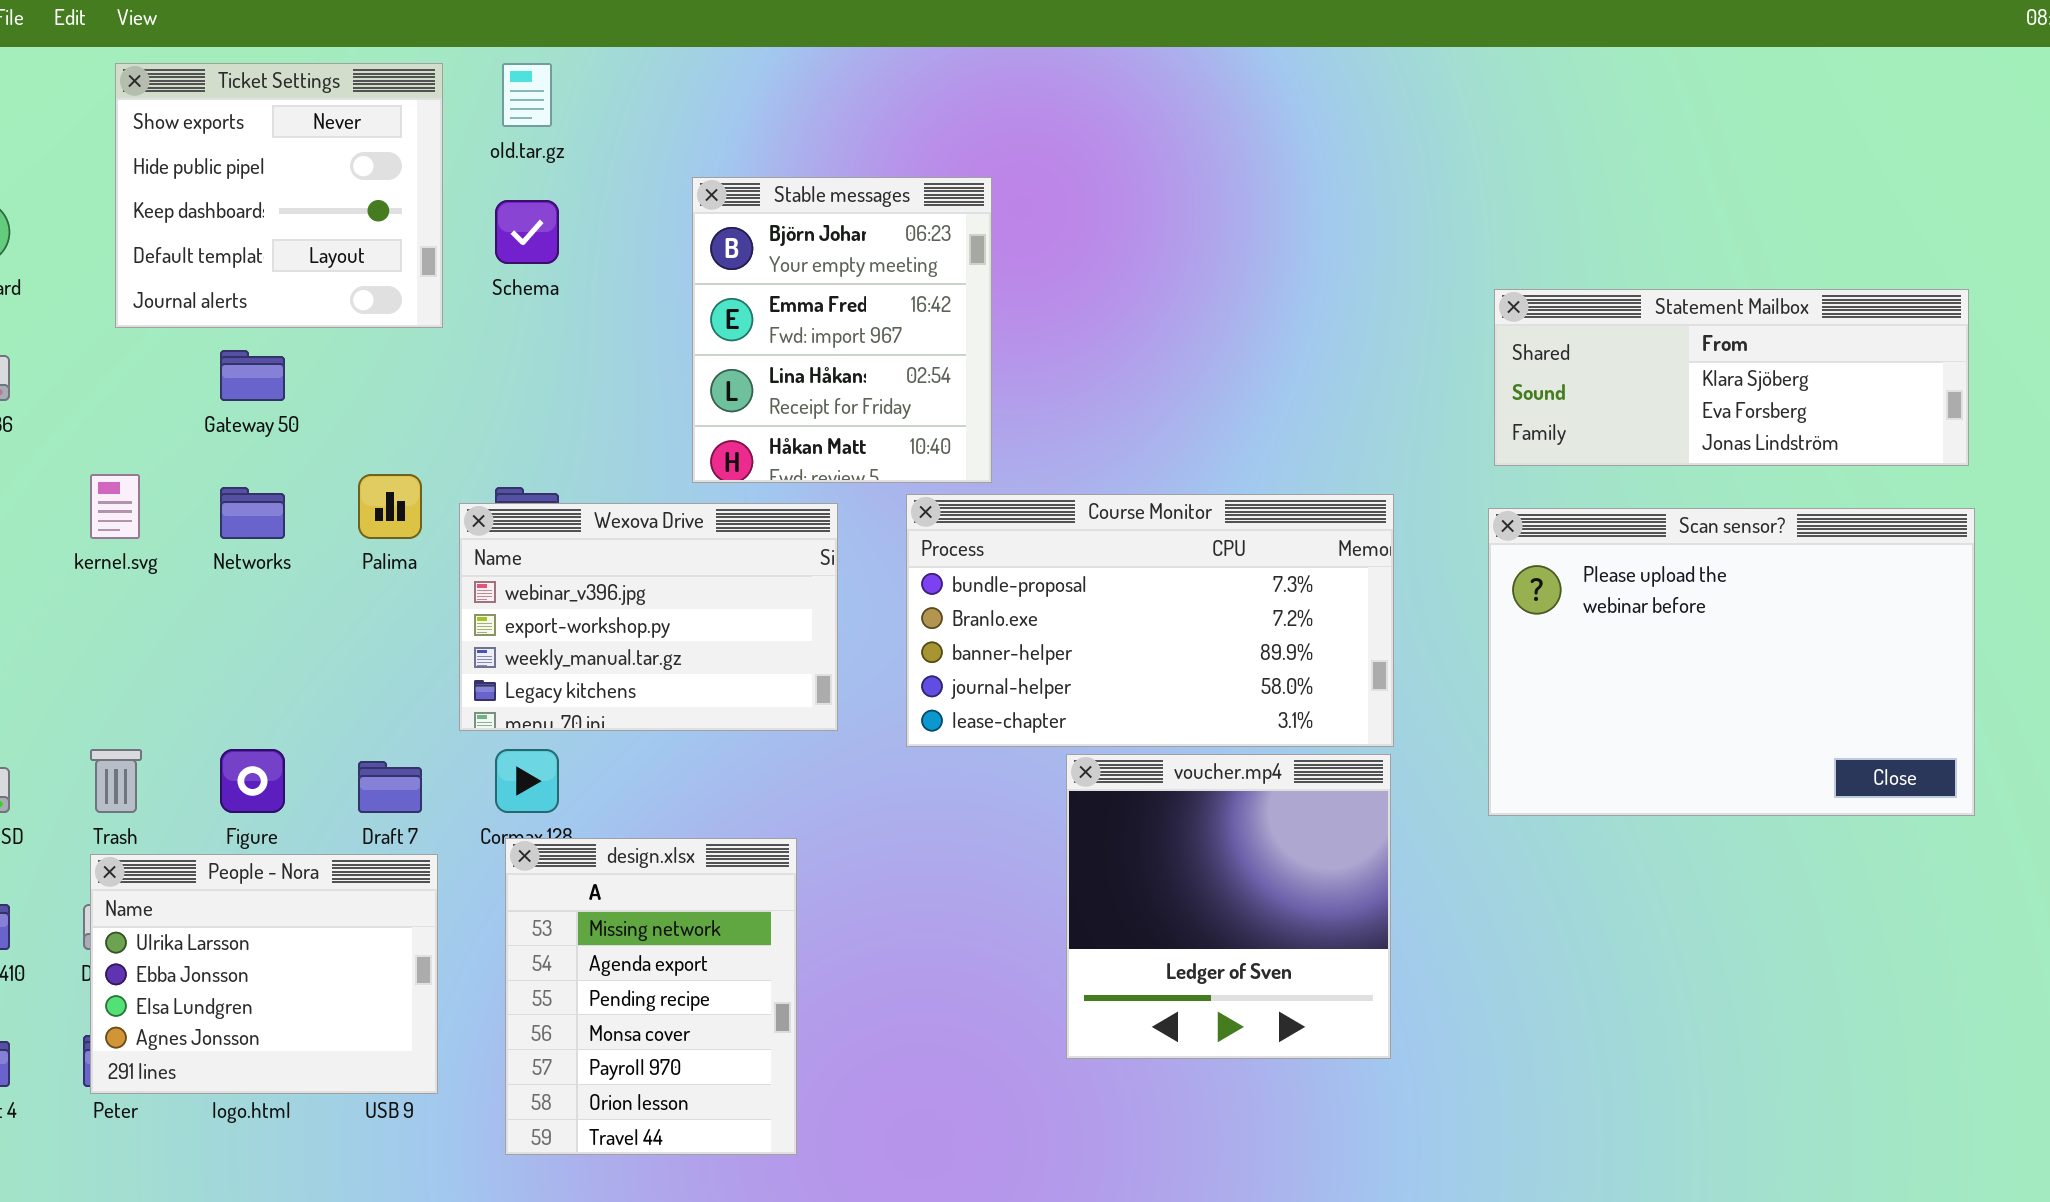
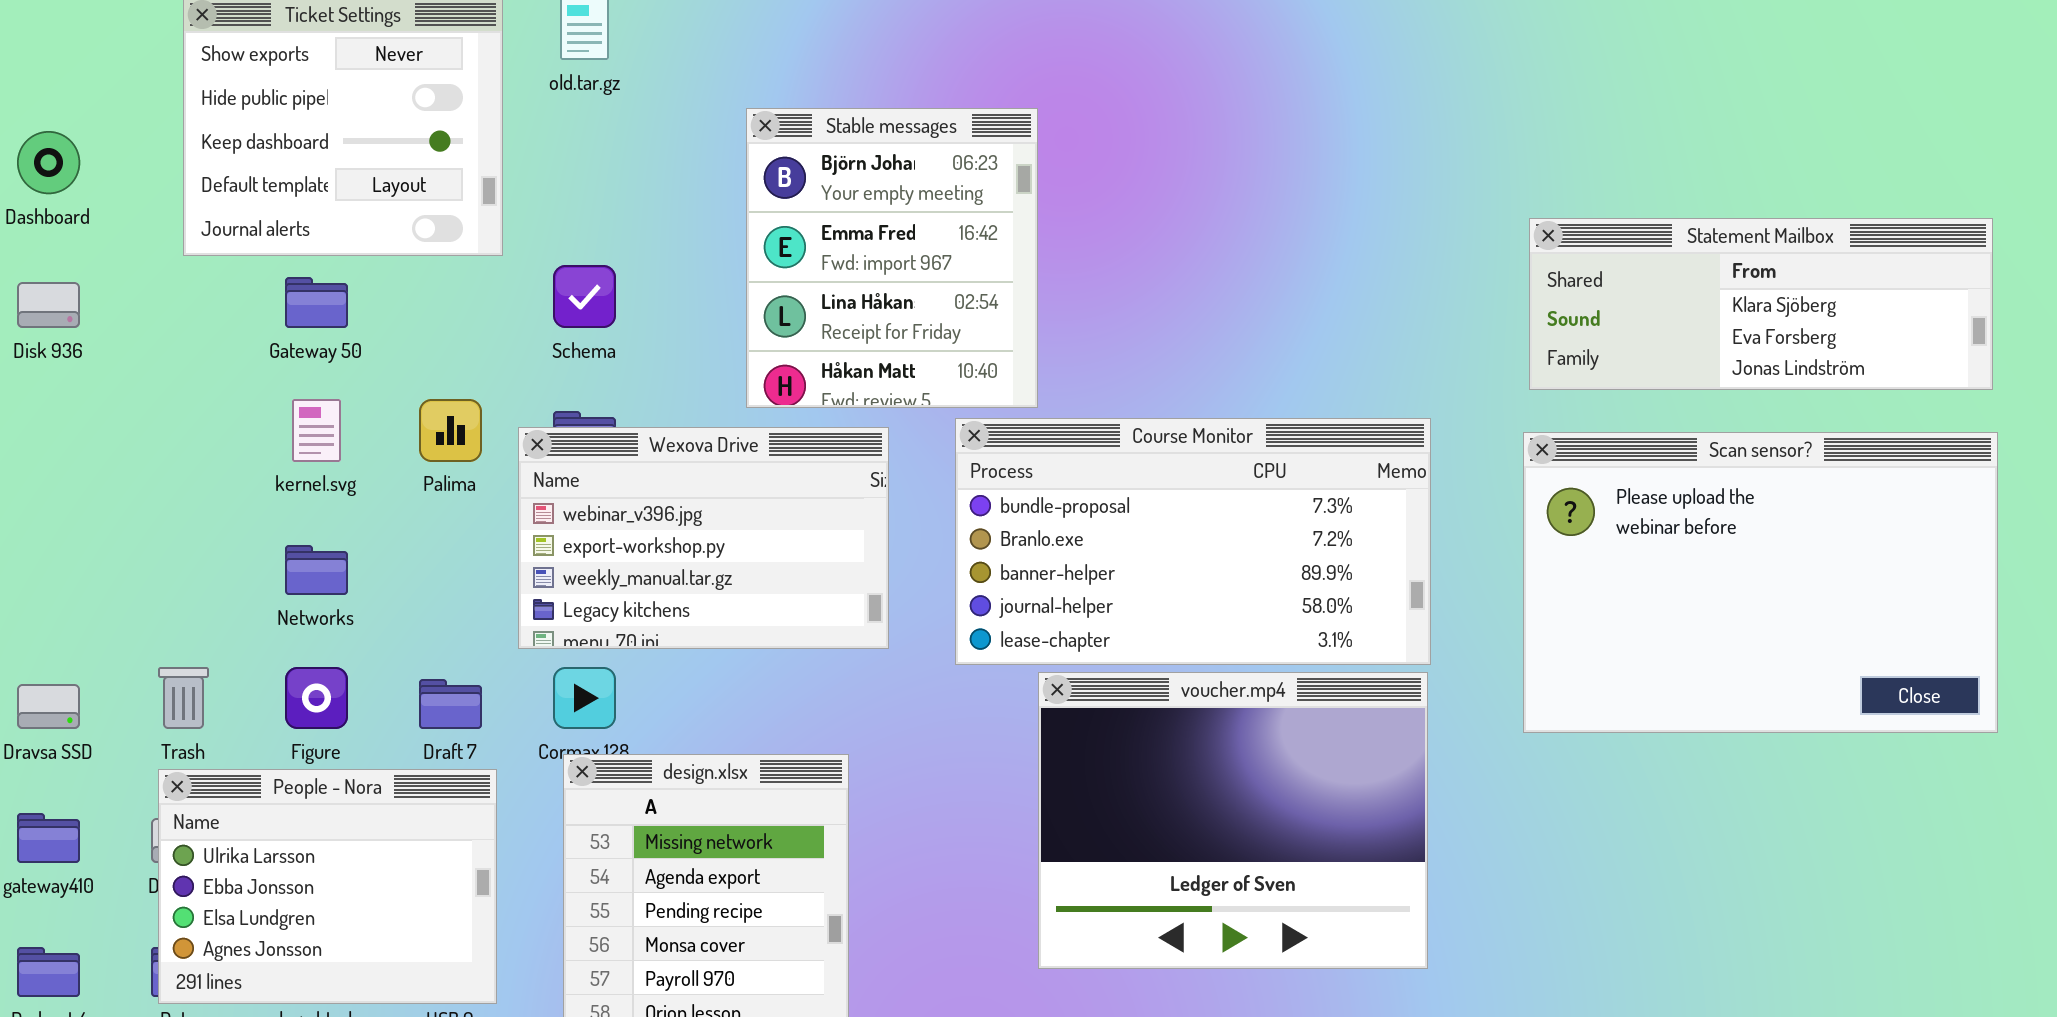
Schema: [495,200,559,264] -> [553,265,616,328], moved
kernel.svg: [90,474,140,539] -> [292,399,341,462], moved
Networks: [220,487,285,539] -> [285,545,348,595], moved
voucher.mp4: [1066,754,1391,1059] -> [1038,672,1428,969], resized

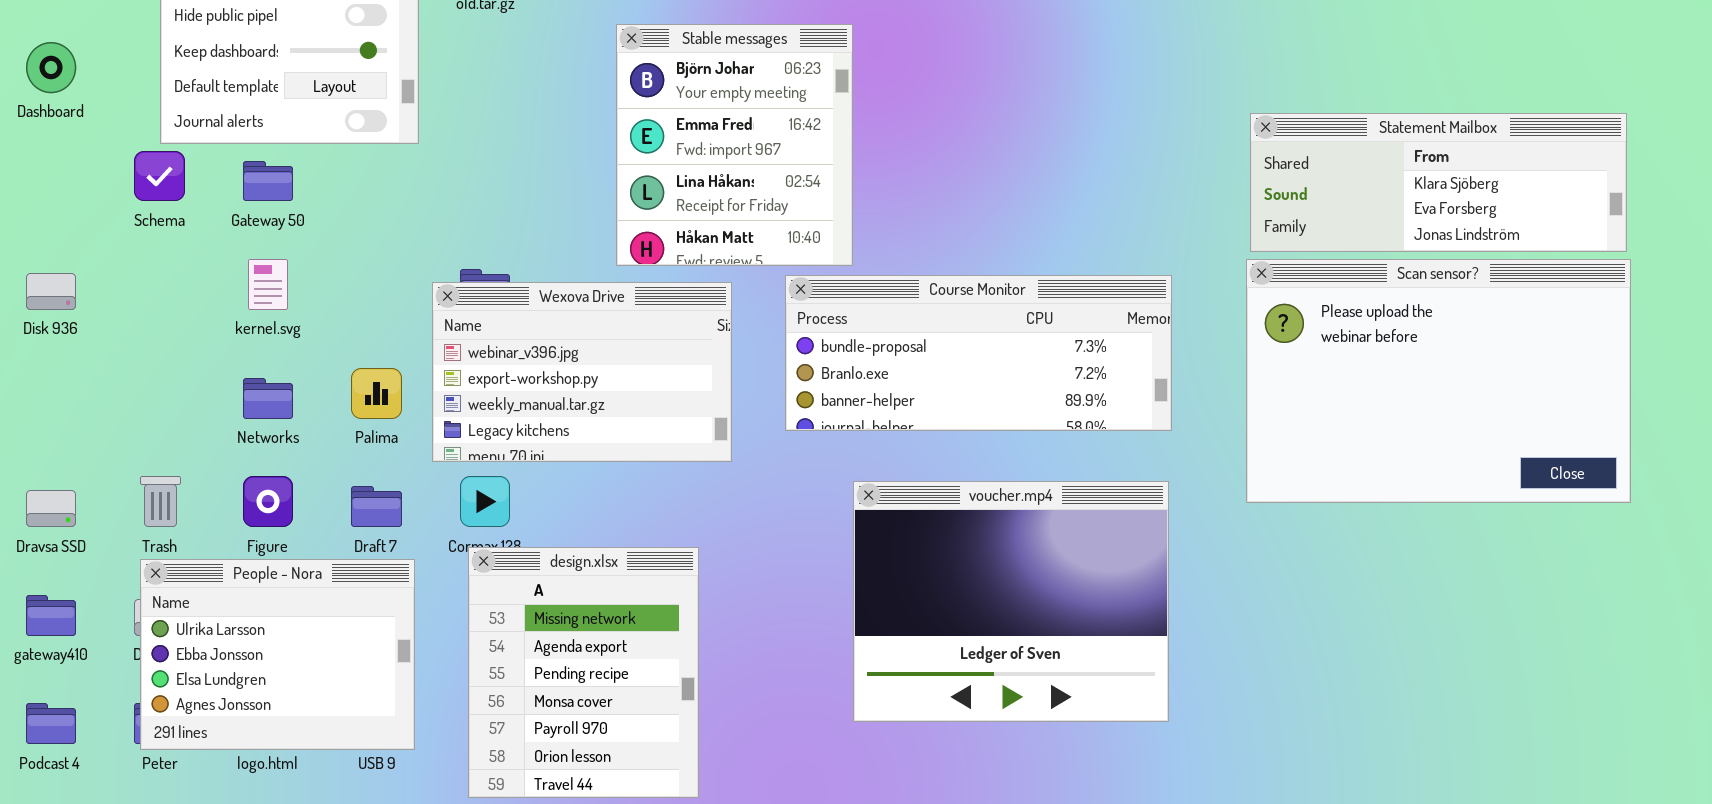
Schema: [553,265,616,328] -> [134,151,185,201], moved
Disk 936: [17,282,80,328] -> [26,273,76,310], moved
Palima: [419,399,482,462] -> [351,368,402,419], moved
Course Monitor: [955,418,1431,665] -> [785,275,1172,431], resized
Scan sensor?: [1523,432,1998,733] -> [1246,259,1631,503], moved

